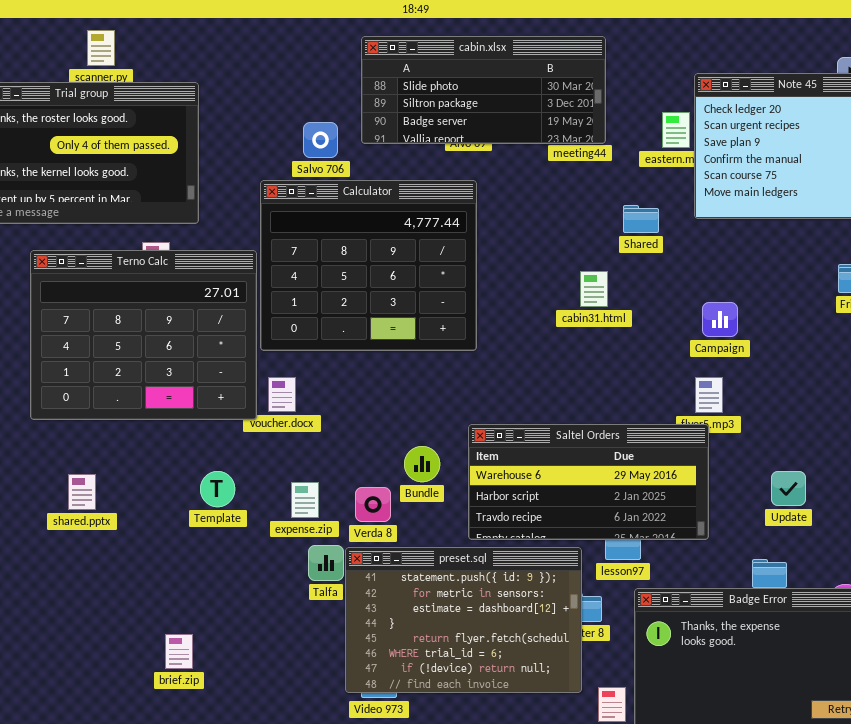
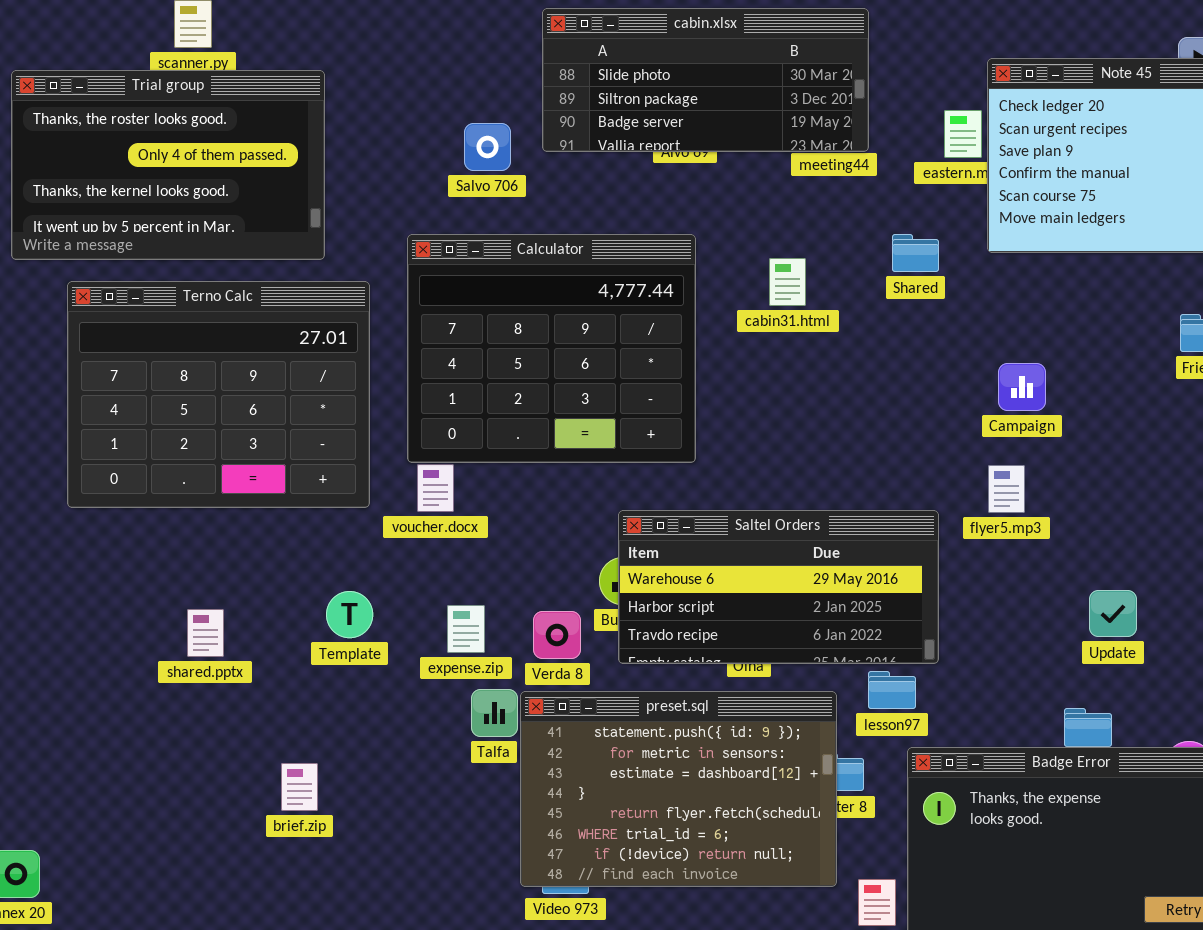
Calculator: [260,180,477,351] -> [407,234,696,463], moved
Terno Calc: [30,250,257,420] -> [67,281,370,508], moved
cabin31.html: [580,271,608,307] -> [769,258,806,306], moved
Saltel Orders: [468,424,709,540] -> [618,510,939,664], moved
shared.pptx: [68,474,96,510] -> [187,609,224,657], moved
brief.zip: [165,634,193,669] -> [281,763,318,811], moved

